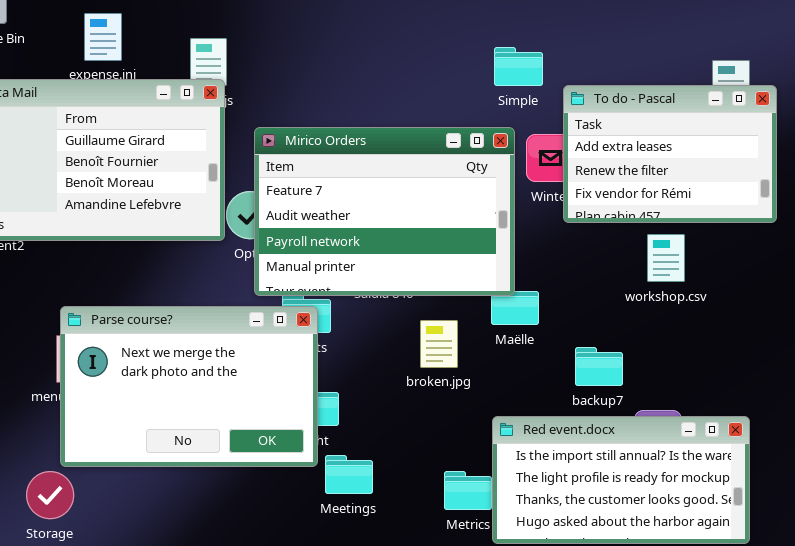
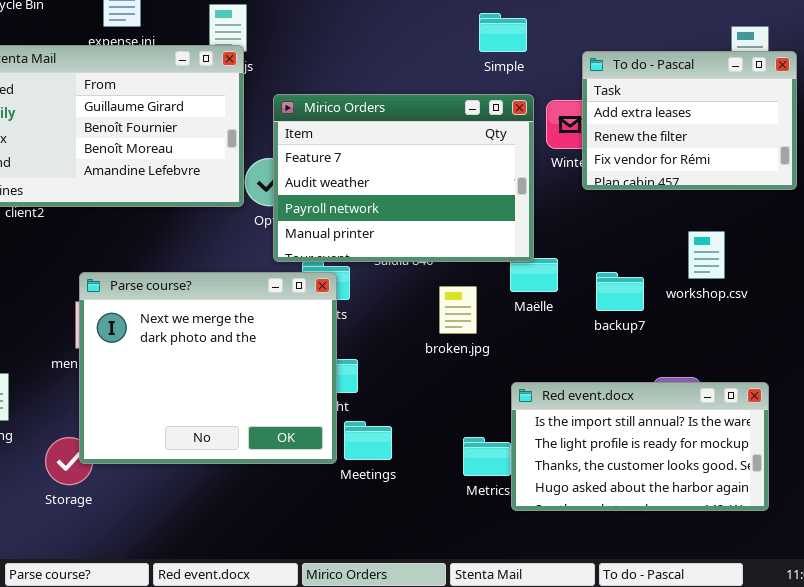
Simple: [494,47,543,86] -> [479,13,527,52], moved
workshop.csv: [647,234,685,282] -> [688,231,725,279], moved
Parse course?: [60,306,318,467] -> [79,272,337,464], resized
backup7: [575,347,623,386] -> [596,272,644,311], moved

